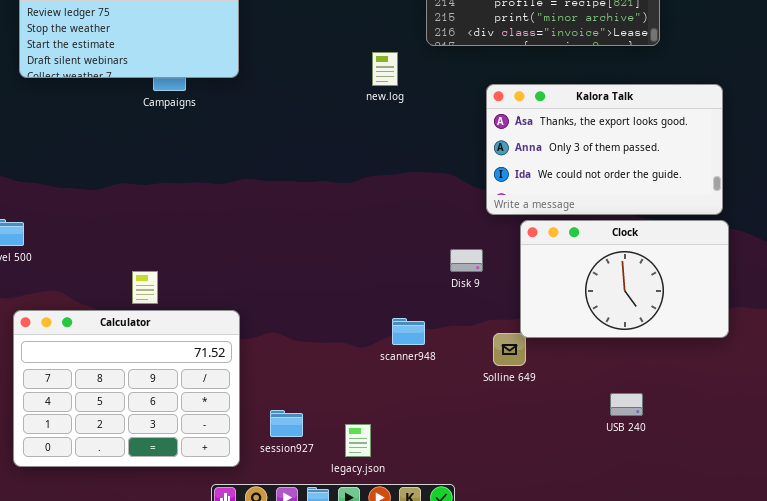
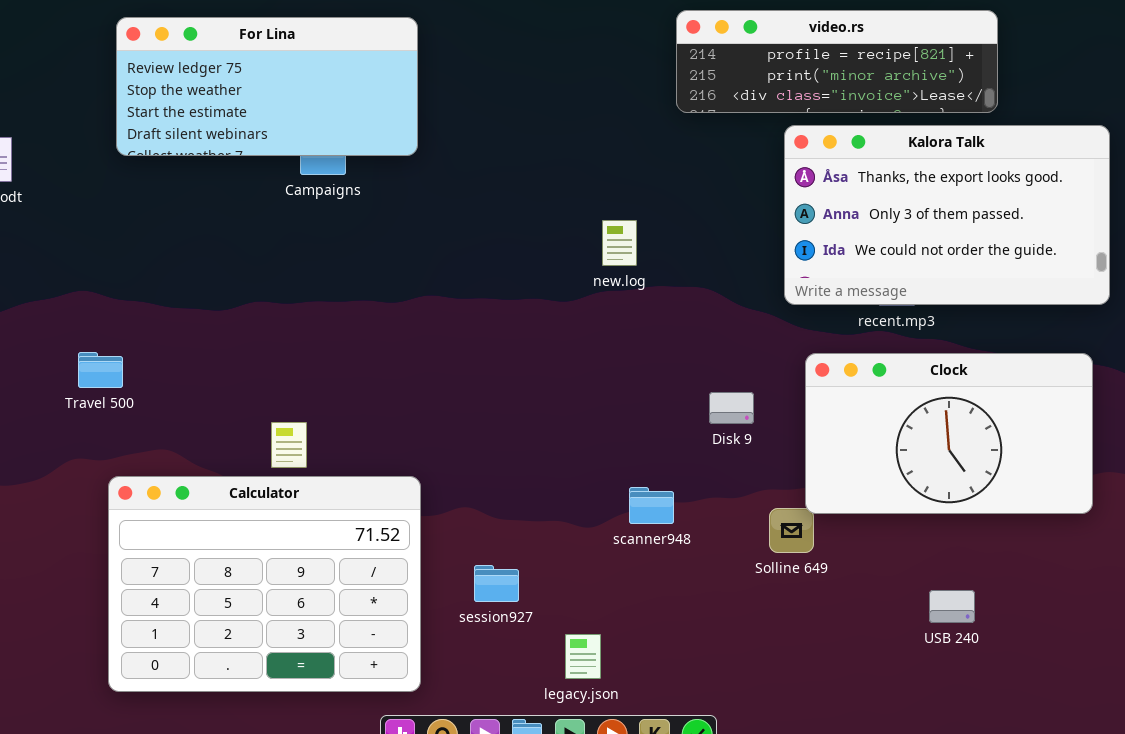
new.log: [372,52,398,86] -> [602,220,637,266], moved
Kalora Talk: [486,84,723,215] -> [784,125,1110,305], moved
session927: [270,410,303,437] -> [474,565,519,602], moved

